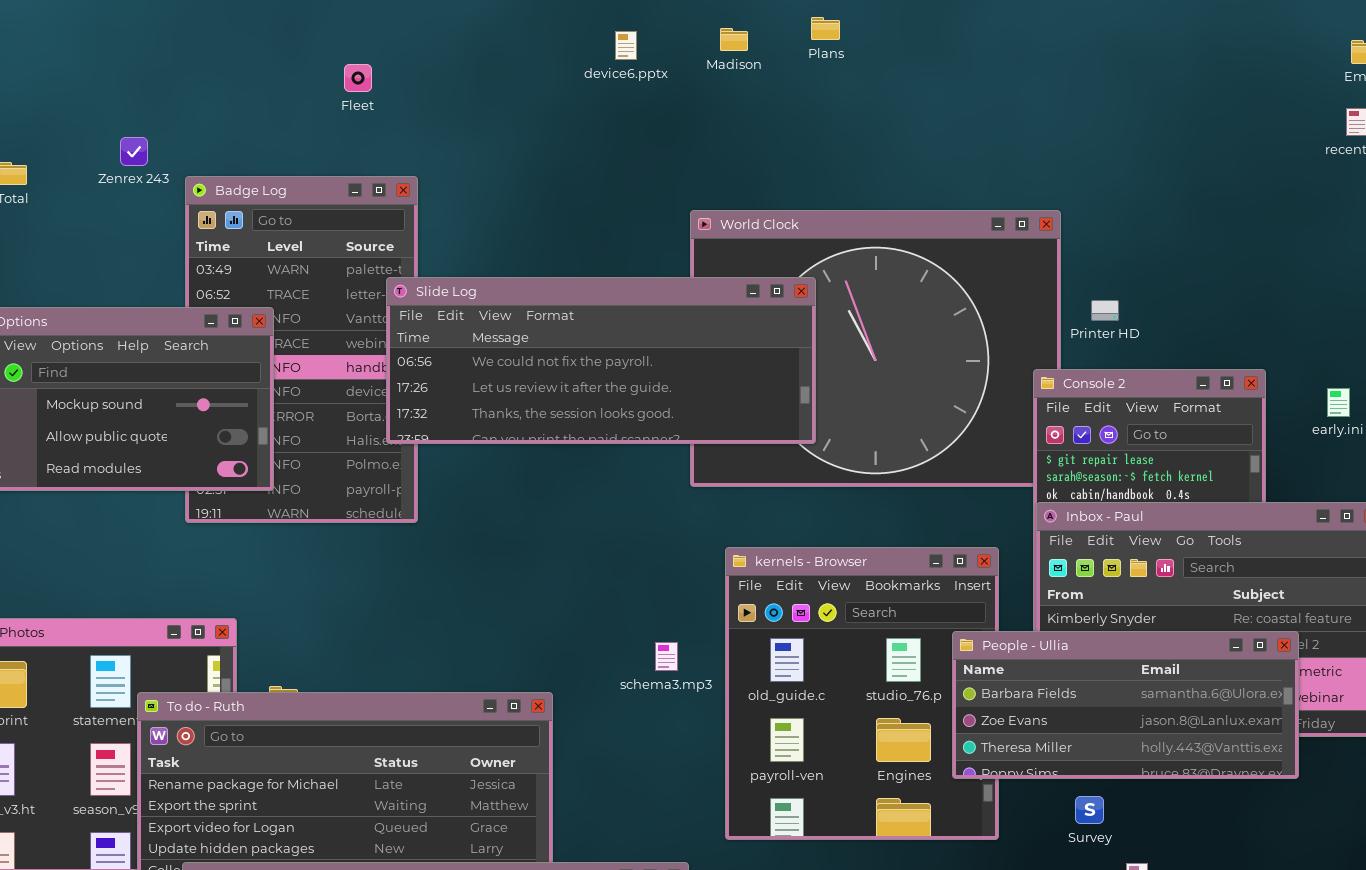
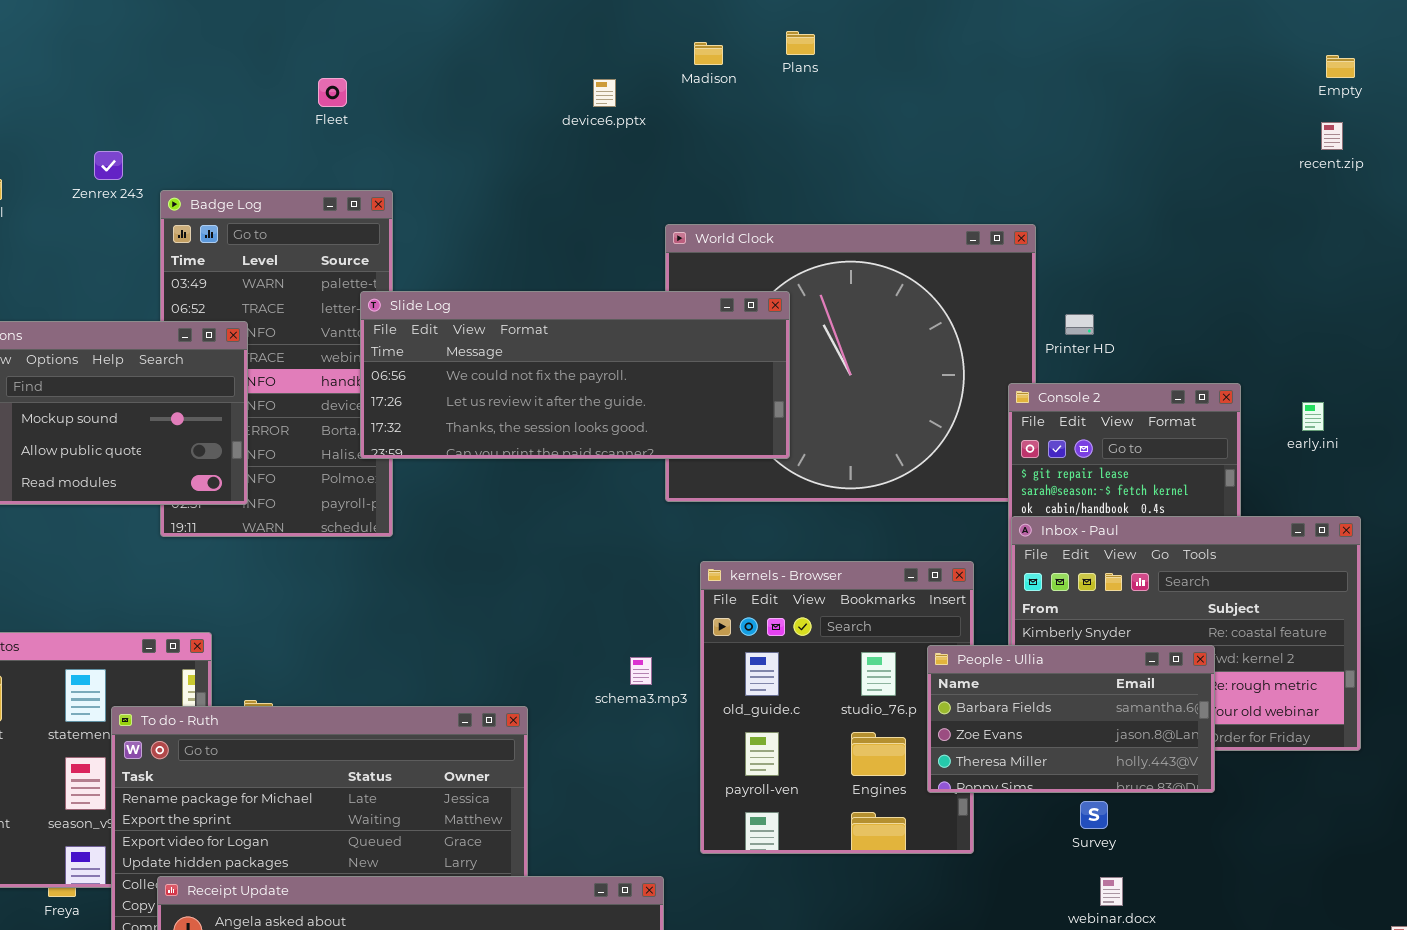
device6.pptx: [615,31,637,60] -> [593,79,616,107], moved
People - Ullia: [952,631,1299,779] -> [927,645,1215,793], resized
Survey: [1075,796,1104,824] -> [1080,801,1108,829], moved

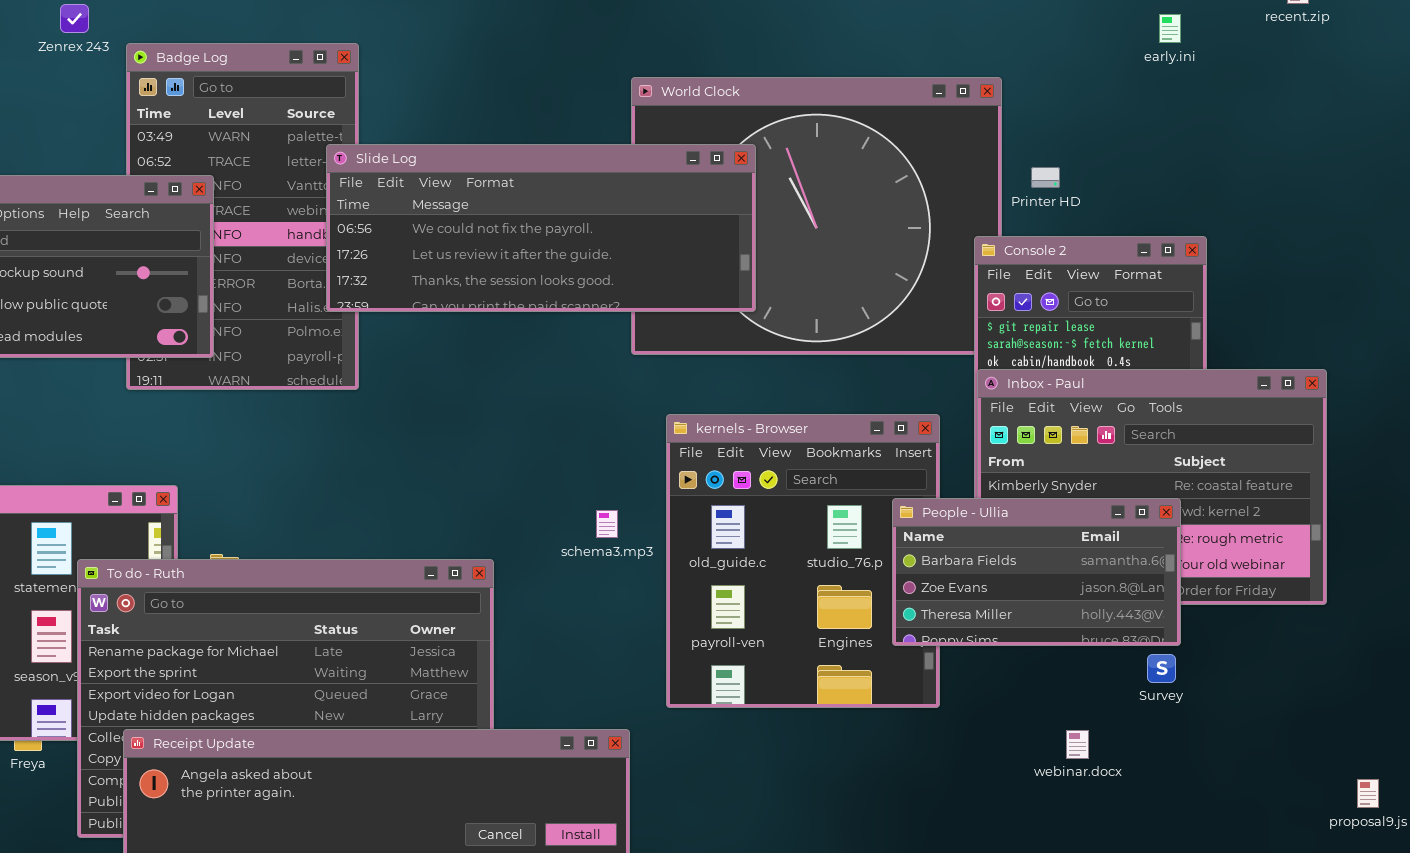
early.ini: [1302,402,1324,431] -> [1159,14,1181,43], moved
Survey: [1080,801,1108,829] -> [1147,654,1176,683], moved

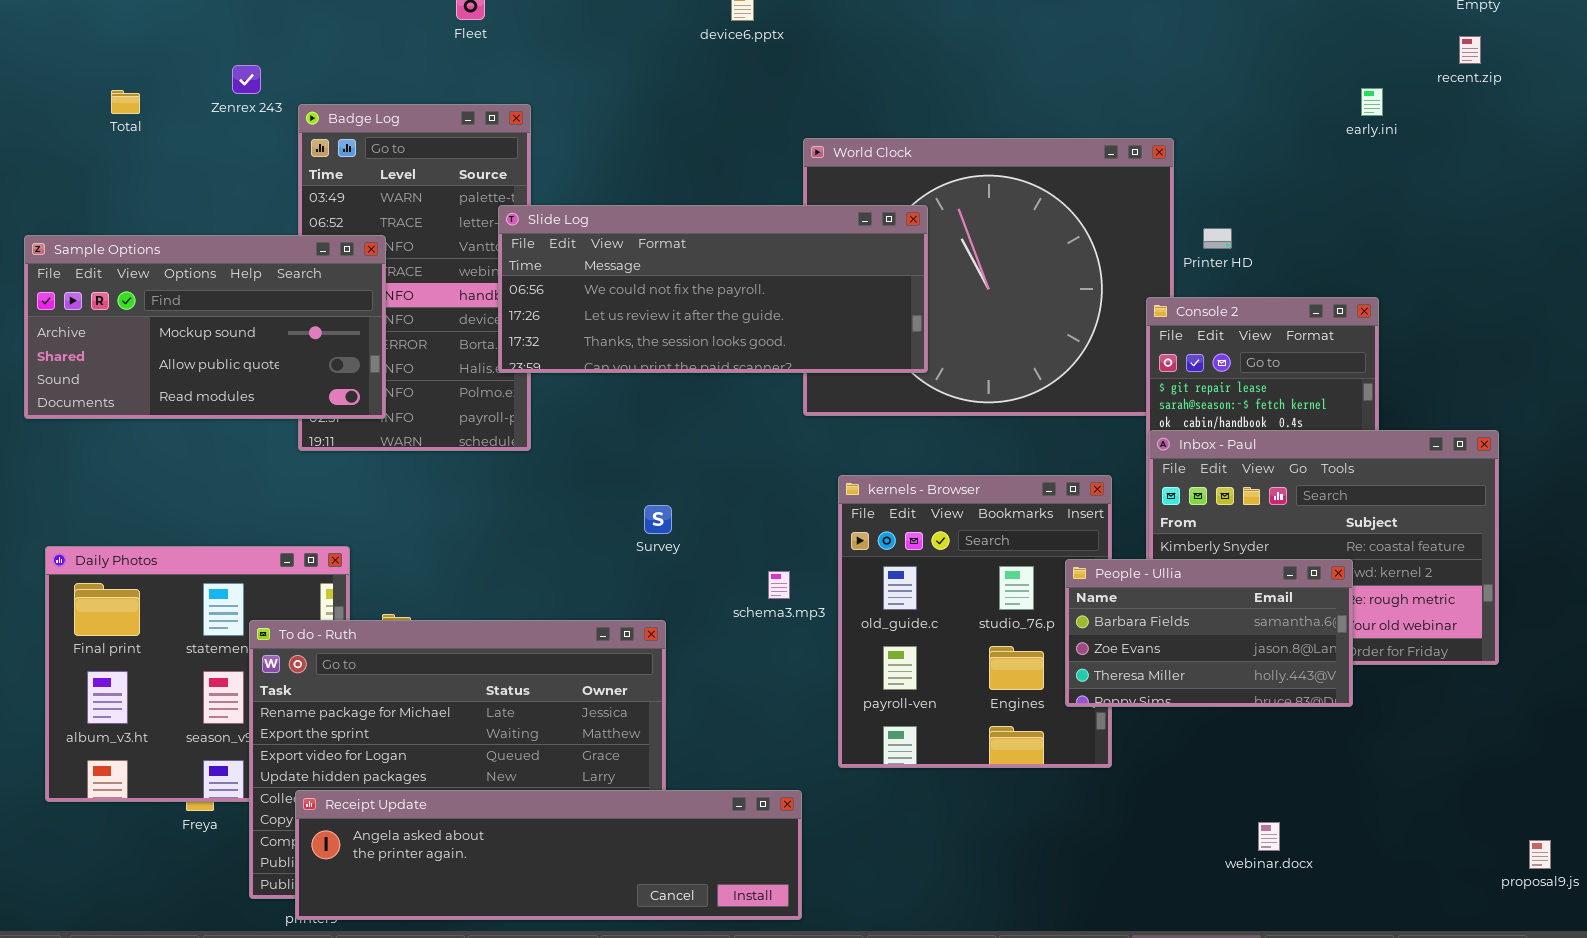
early.ini: [1159,14,1181,43] -> [1361,88,1383,116], moved
Survey: [1147,654,1176,683] -> [644,505,672,534], moved
webinar.docx: [1066,730,1089,759] -> [1258,822,1280,851], moved

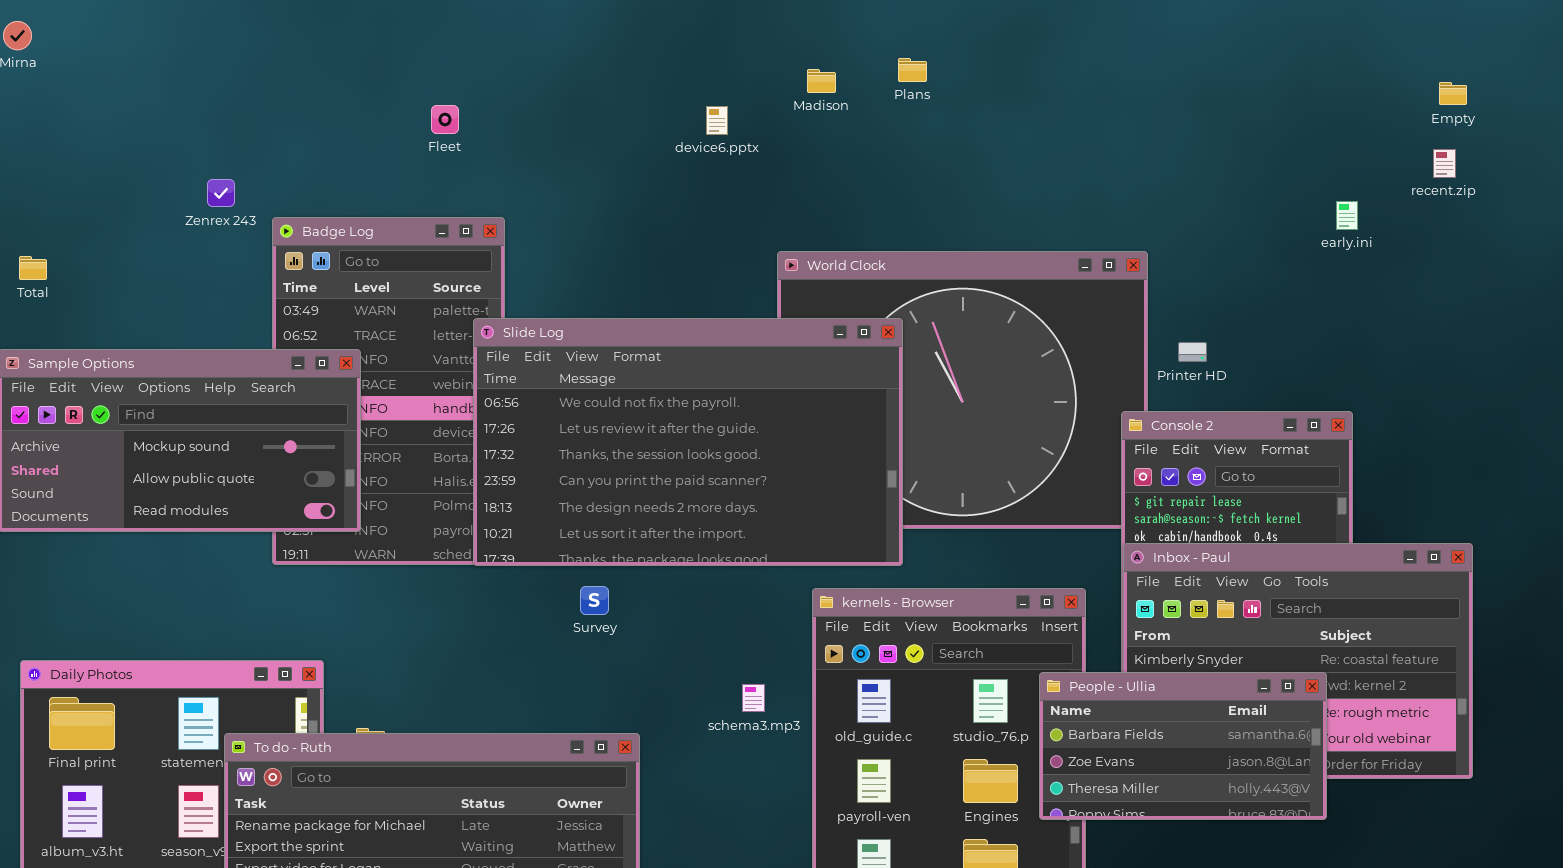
Total: [111,90,140,114] -> [19,256,47,280], moved
Slide Log: [498,205,928,373] -> [473,318,903,566], resized
Survey: [644,505,672,534] -> [580,586,609,615], moved

